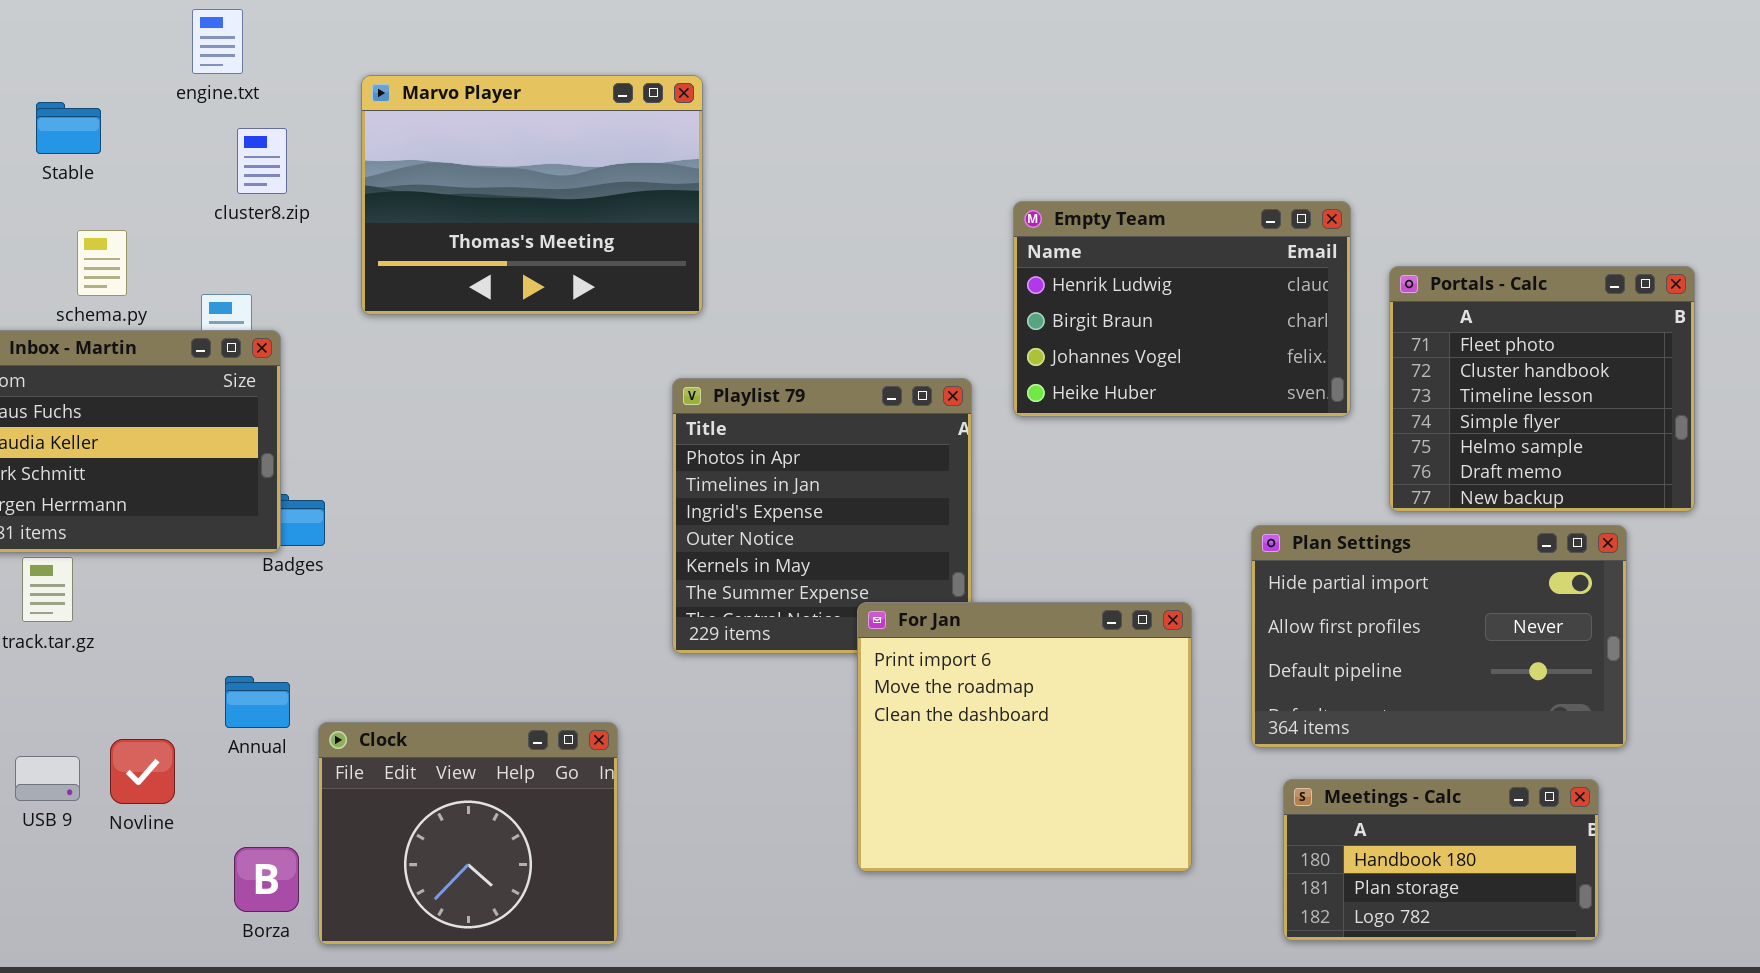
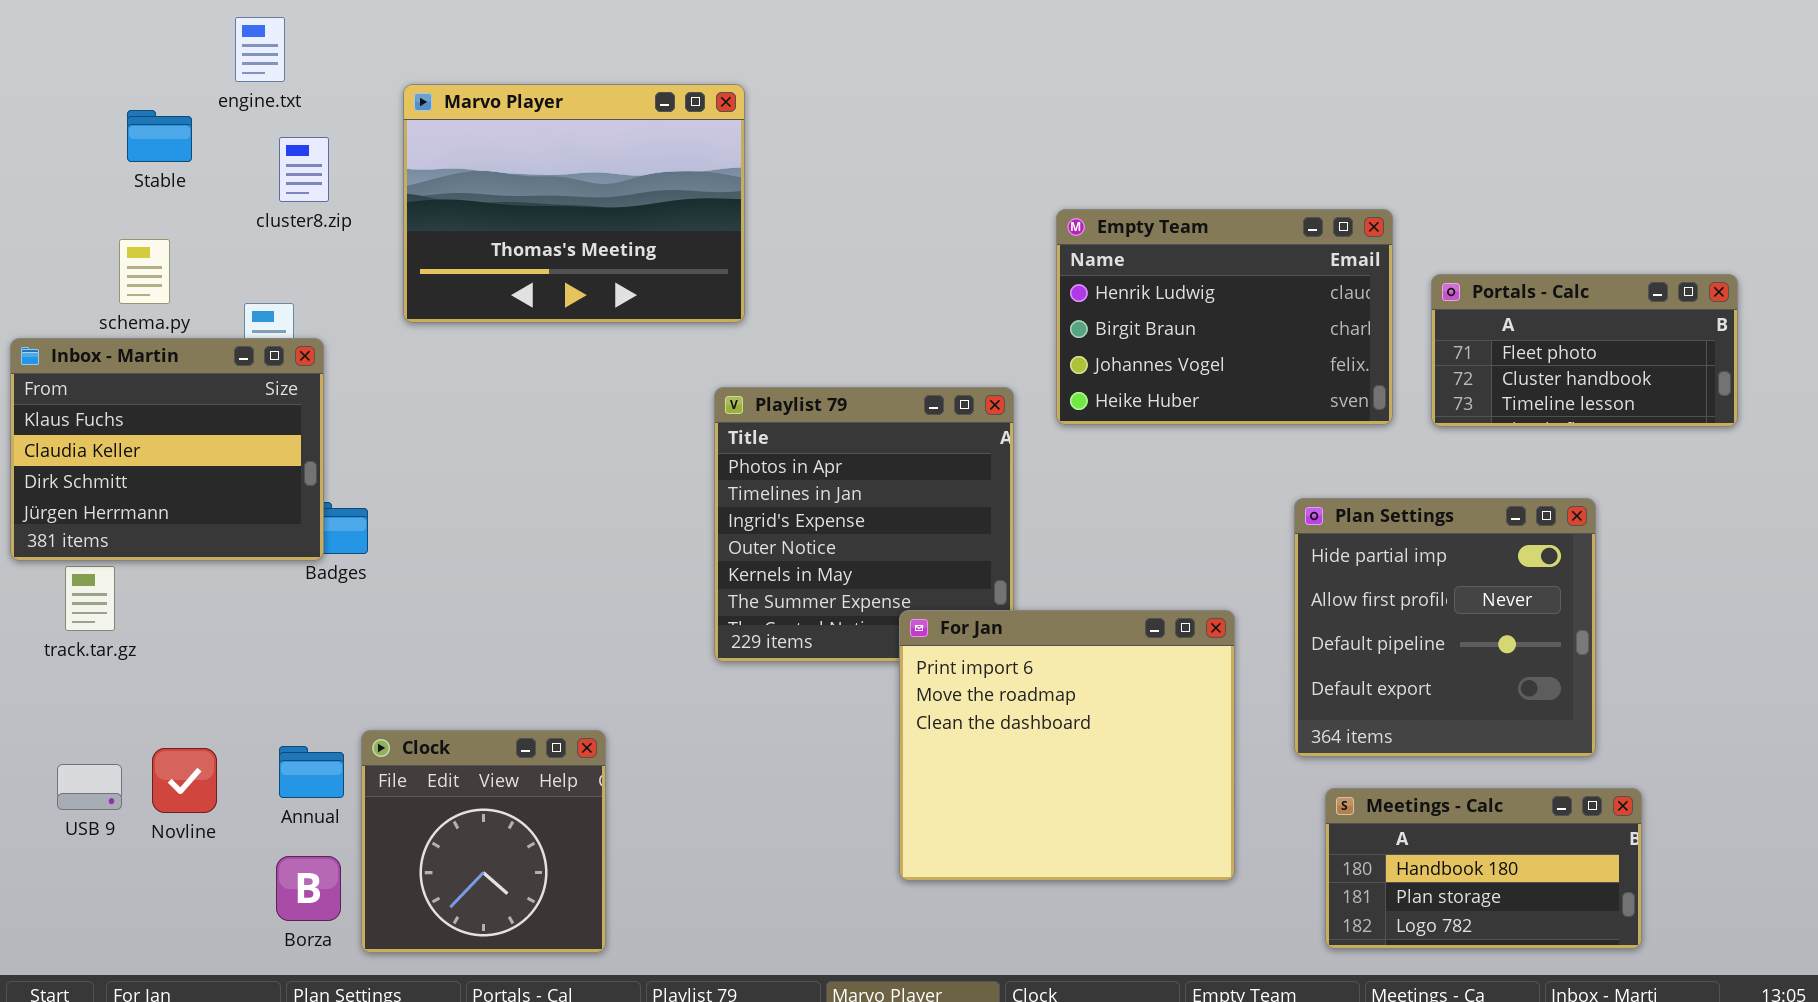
Stable: [36,102,101,154] -> [127,110,192,162], moved
Portals - Calc: [1389,266,1695,512] -> [1431,274,1738,427], resized
Plan Settings: [1251,525,1627,748] -> [1294,498,1596,757], resized
Annual: [225,676,290,728] -> [279,746,344,798], moved
Clock: [318,722,618,945] -> [361,730,606,953], resized

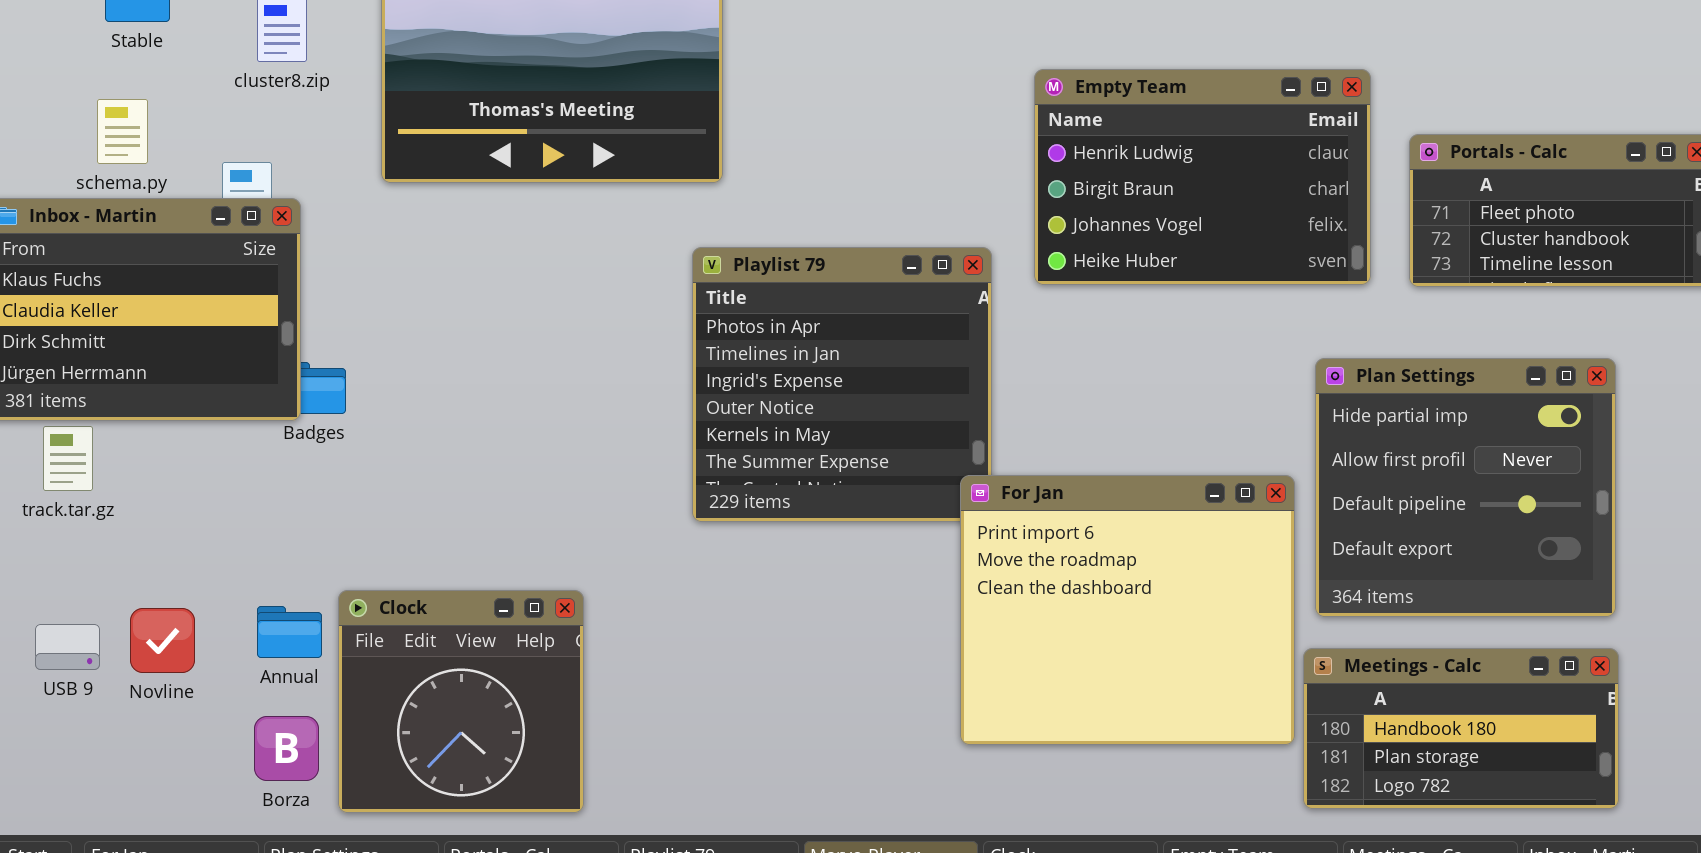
Plan Settings: [1294,498,1596,757] -> [1315,358,1616,617], moved
For Jan: [899,610,1235,881] -> [960,475,1295,745], moved

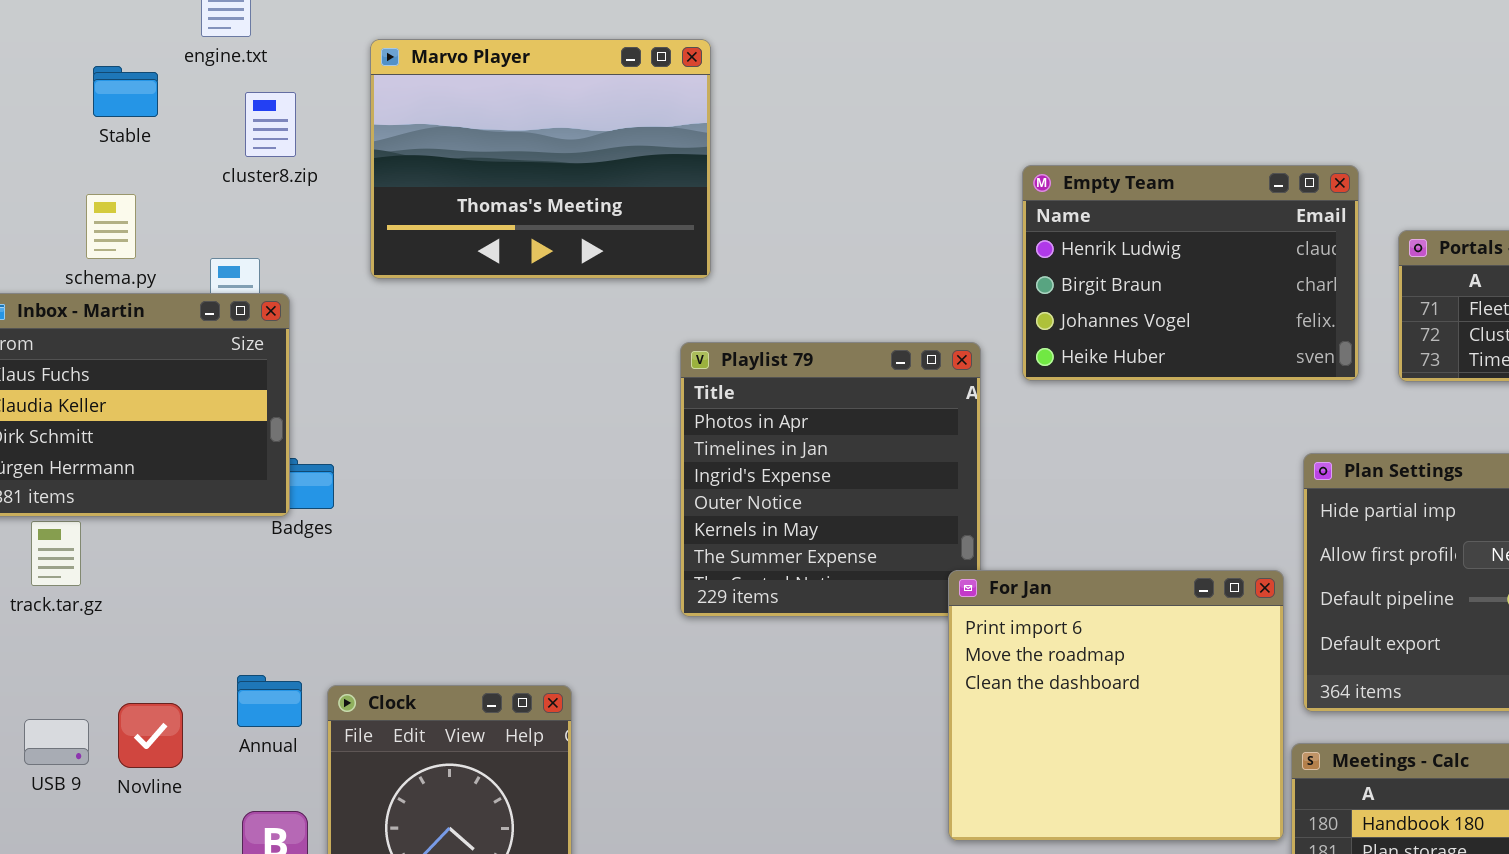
Annual: [257,606,322,658] -> [237,675,302,727], moved

